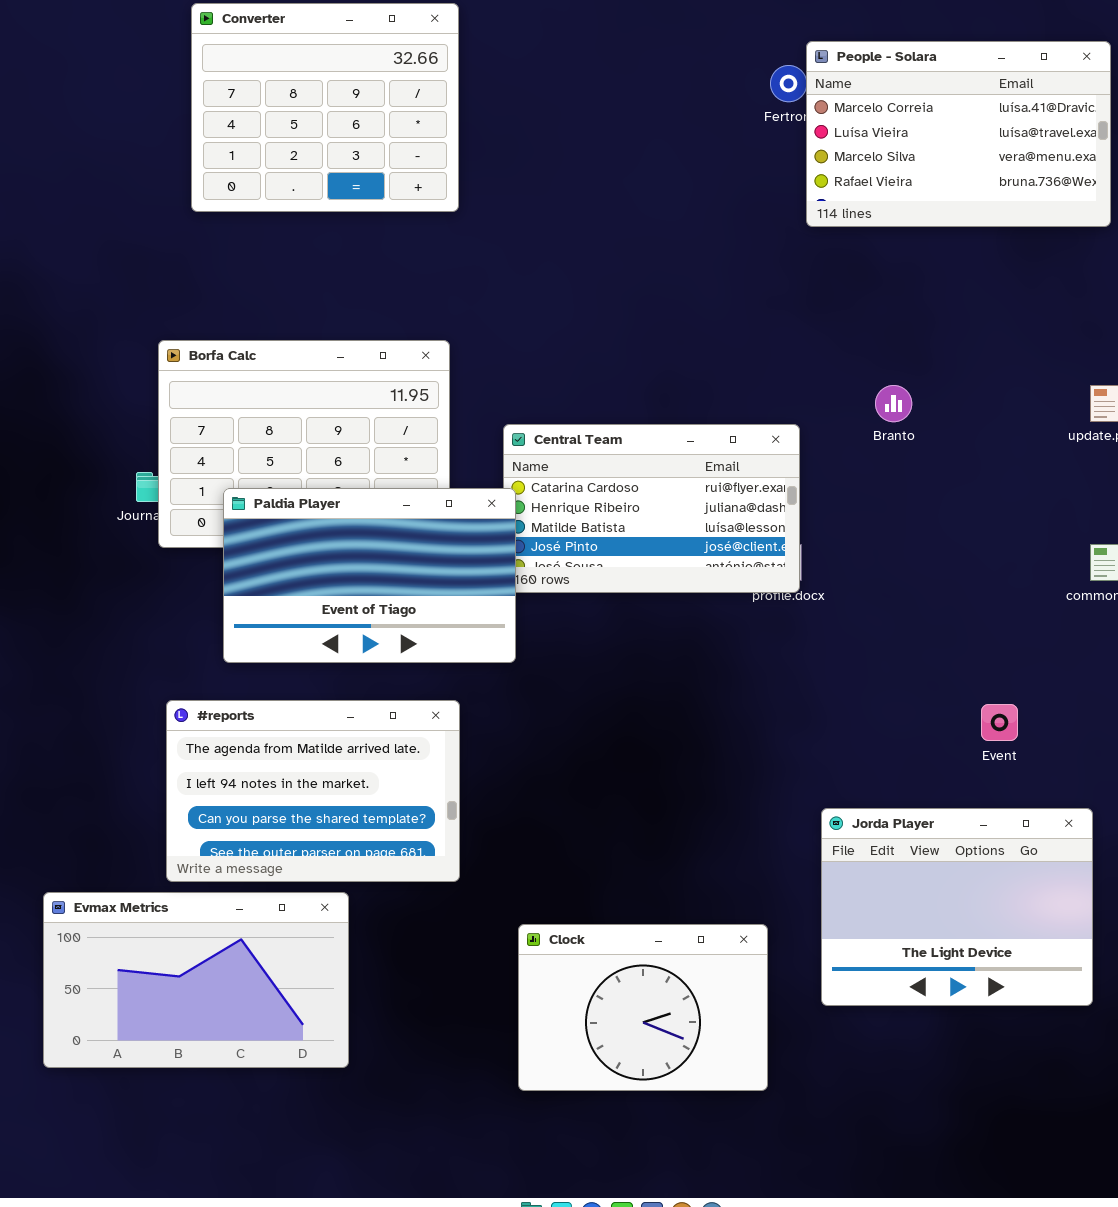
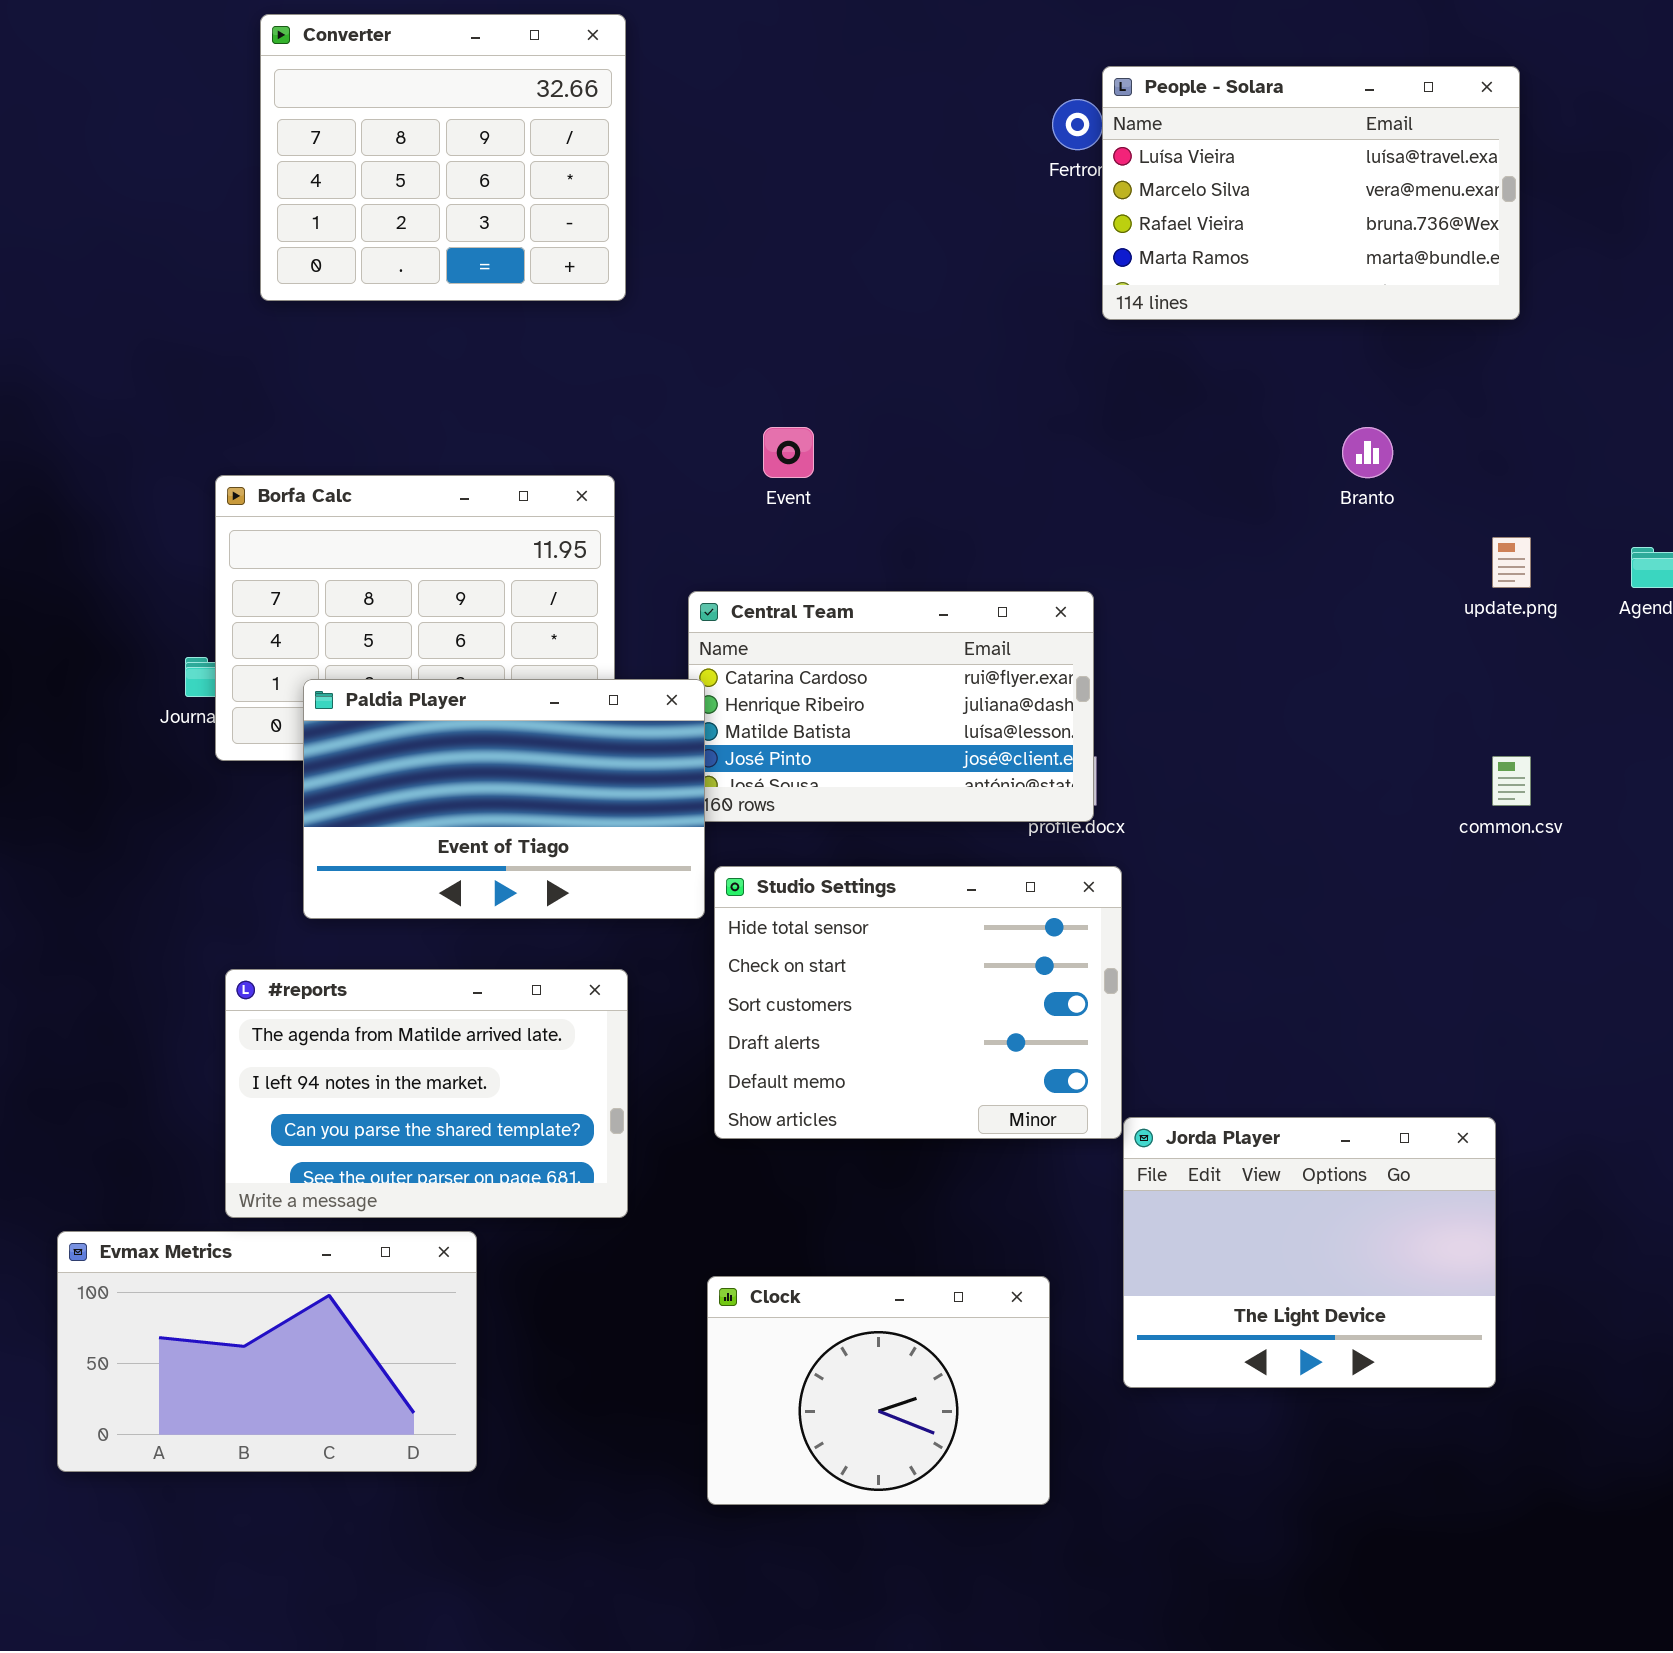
People - Solara: [806,41,1111,227] -> [1102,66,1520,320], scrolled down 1 row
Branto: [875,385,912,422] -> [1342,427,1393,478], moved
Studio Settings: none -> [714,866,1122,1139], opened
Event: [981,704,1018,741] -> [763,427,814,478], moved

